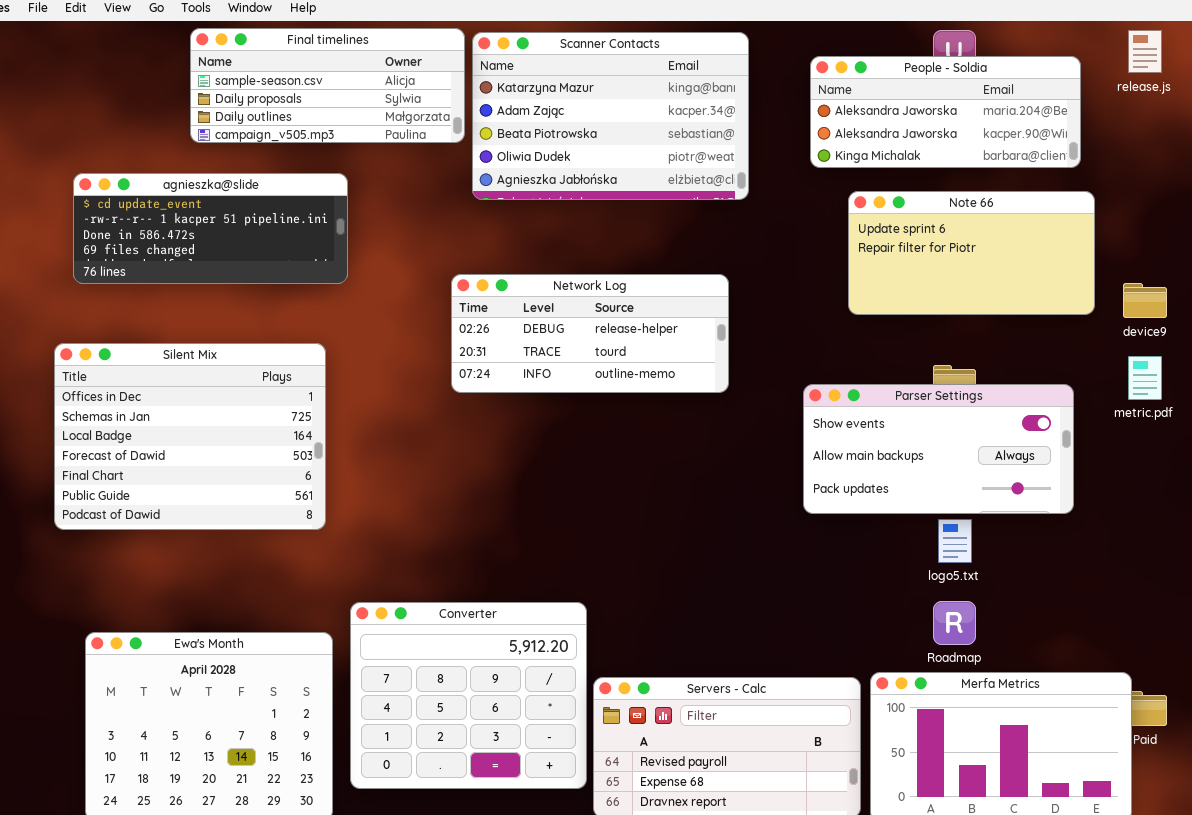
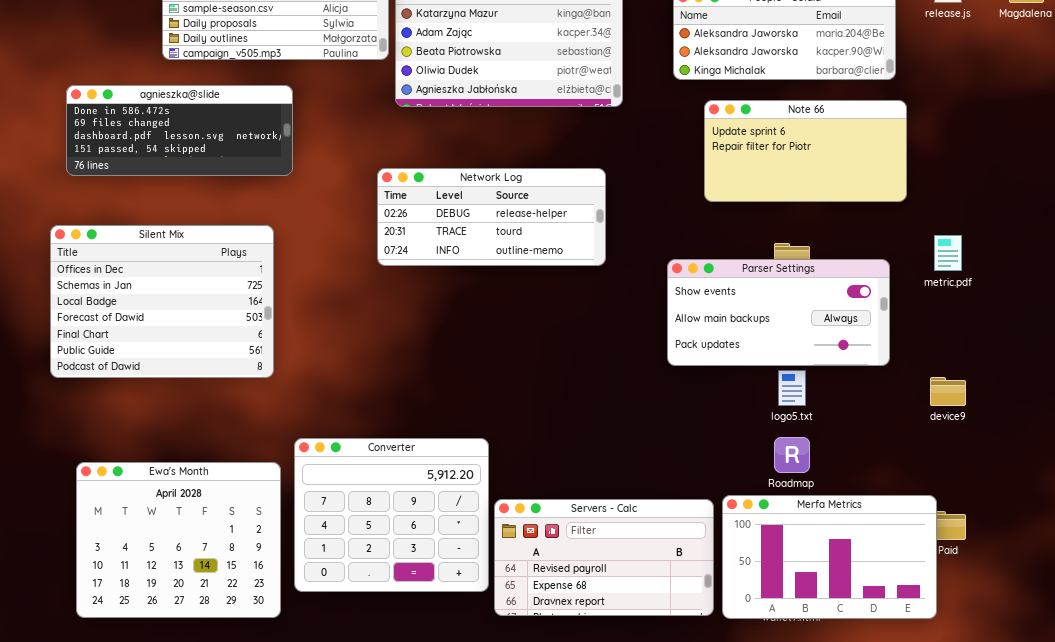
agnieszka@slide: [73,173,348,284] -> [66,85,293,176], scrolled down 2 rows
device9: [1123,283,1167,318] -> [930,377,966,406], moved

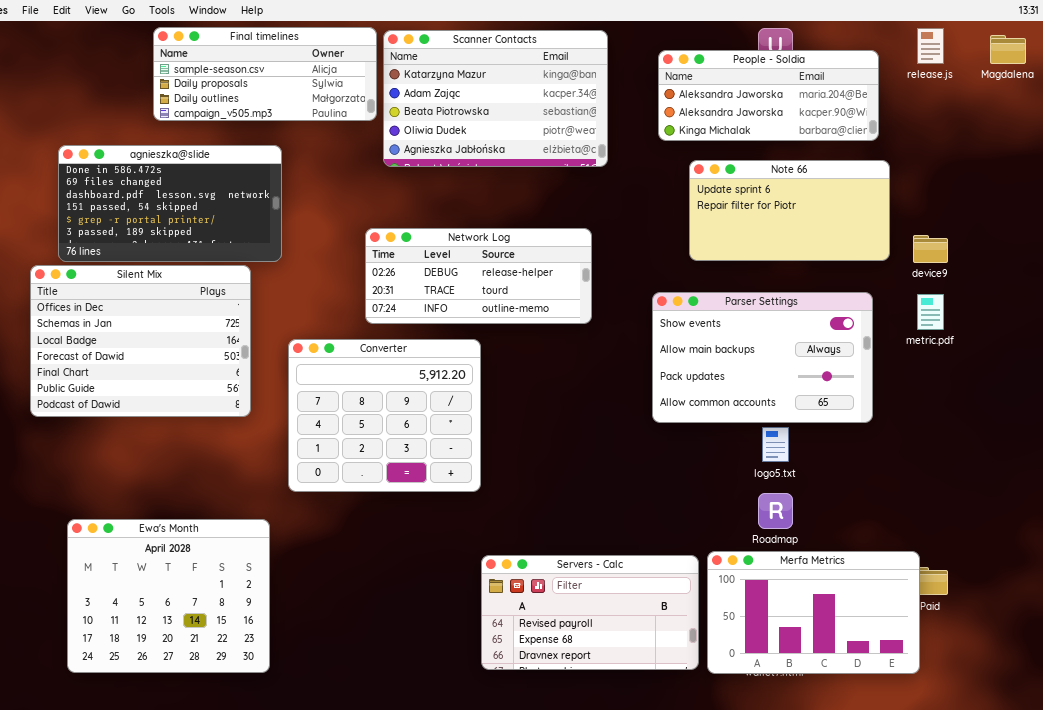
agnieszka@slide: [66,85,293,176] -> [58,145,282,262], resized
Silent Mix: [50,225,274,378] -> [30,265,251,417], moved
Parser Settings: [667,259,890,366] -> [652,292,873,423], resized
device9: [930,377,966,406] -> [913,235,948,263], moved
Converter: [294,438,489,592] -> [288,339,481,492], moved

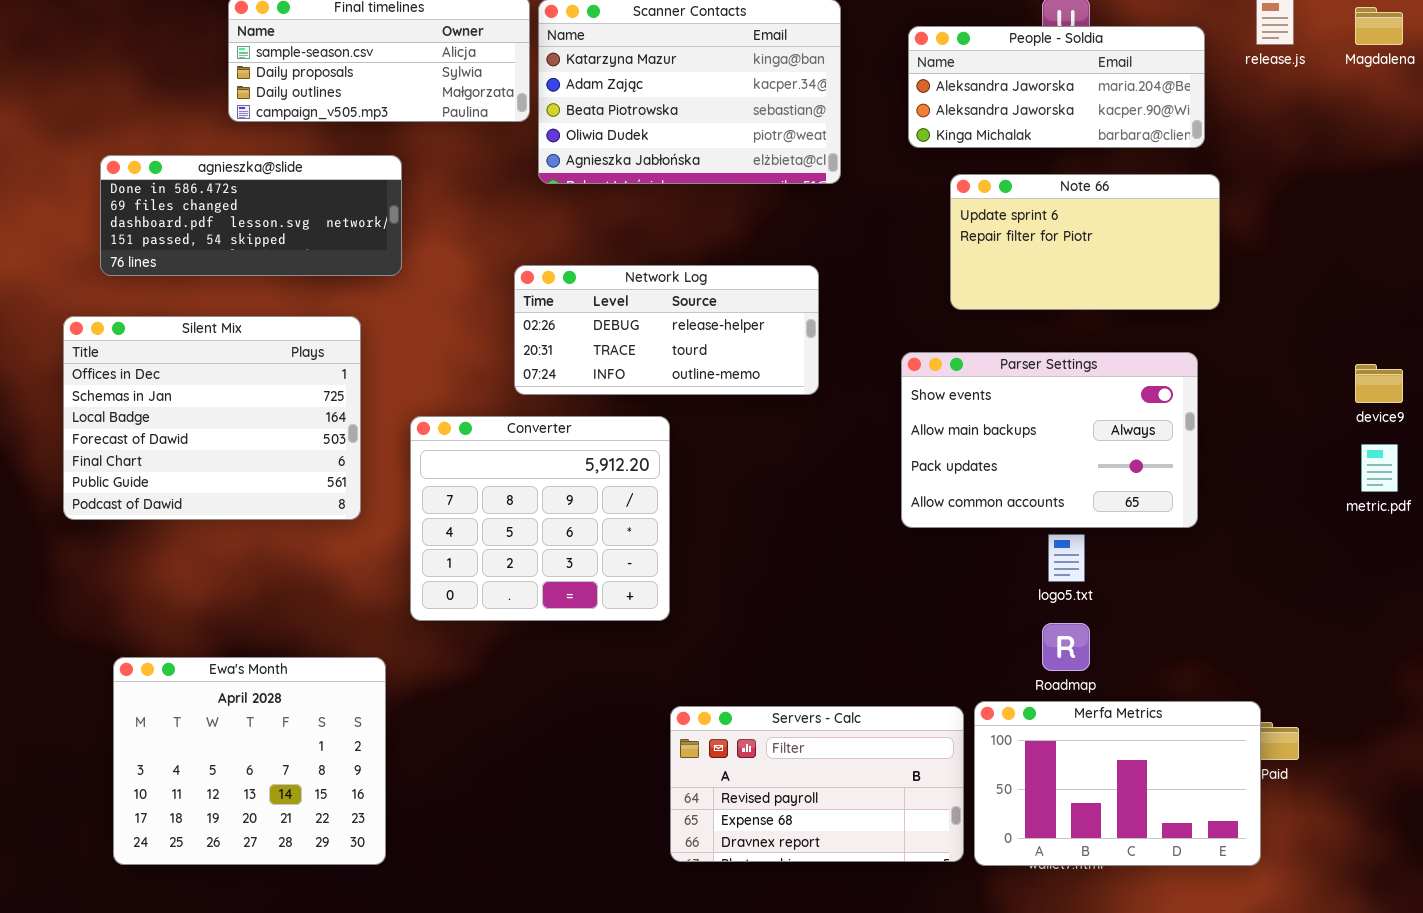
agnieszka@slide: [58,145,282,262] -> [100,155,402,276], resized
device9: [913,235,948,263] -> [1355,364,1403,403], moved
metric.pdf: [917,294,944,330] -> [1361,444,1398,492], moved

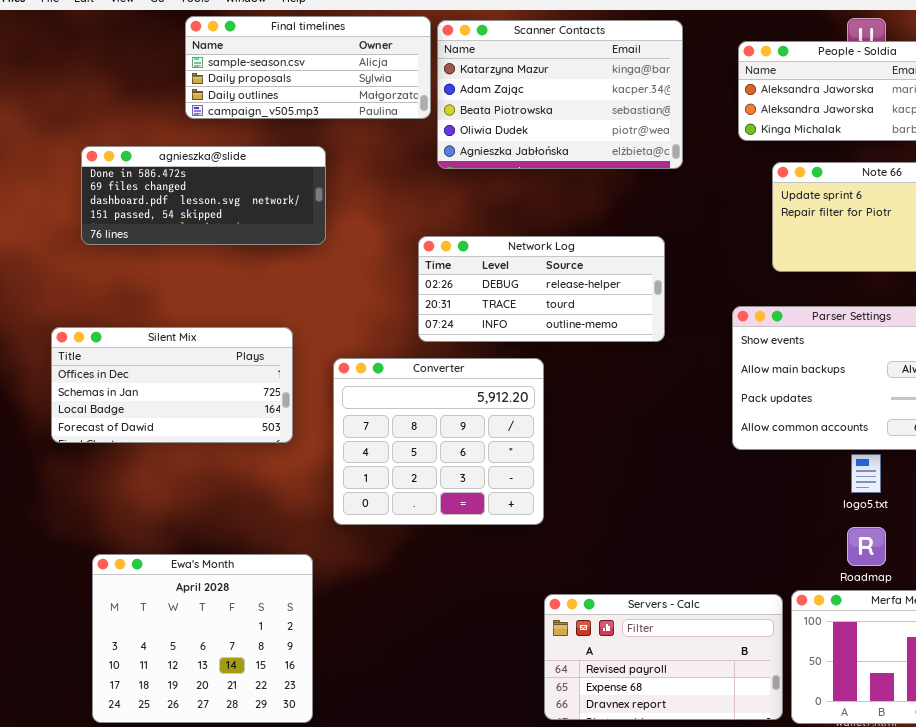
Silent Mix: [63,316,361,520] -> [51,327,293,443], resized

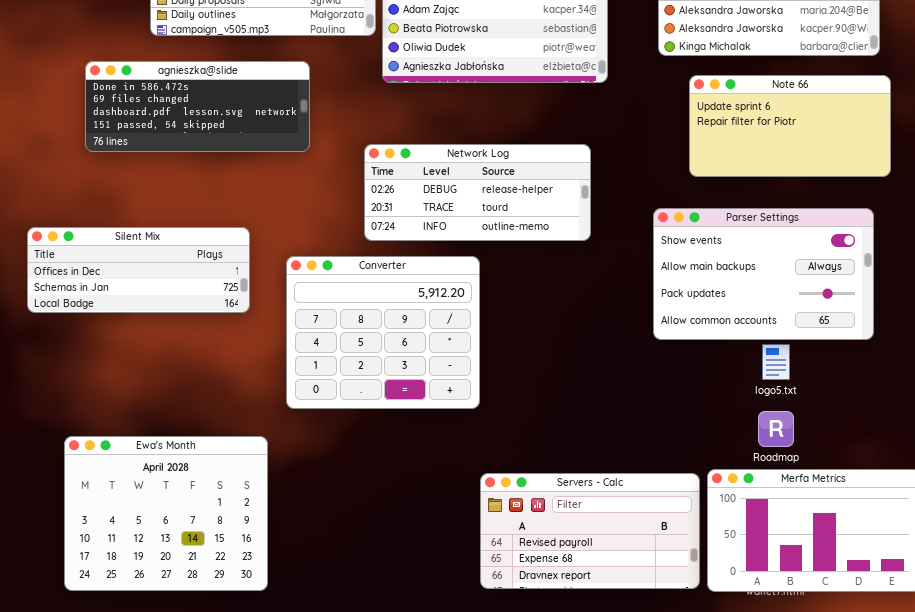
agnieszka@slide: [81,146,326,245] -> [85,61,310,152], moved
Silent Mix: [51,327,293,443] -> [27,227,250,313], resized

